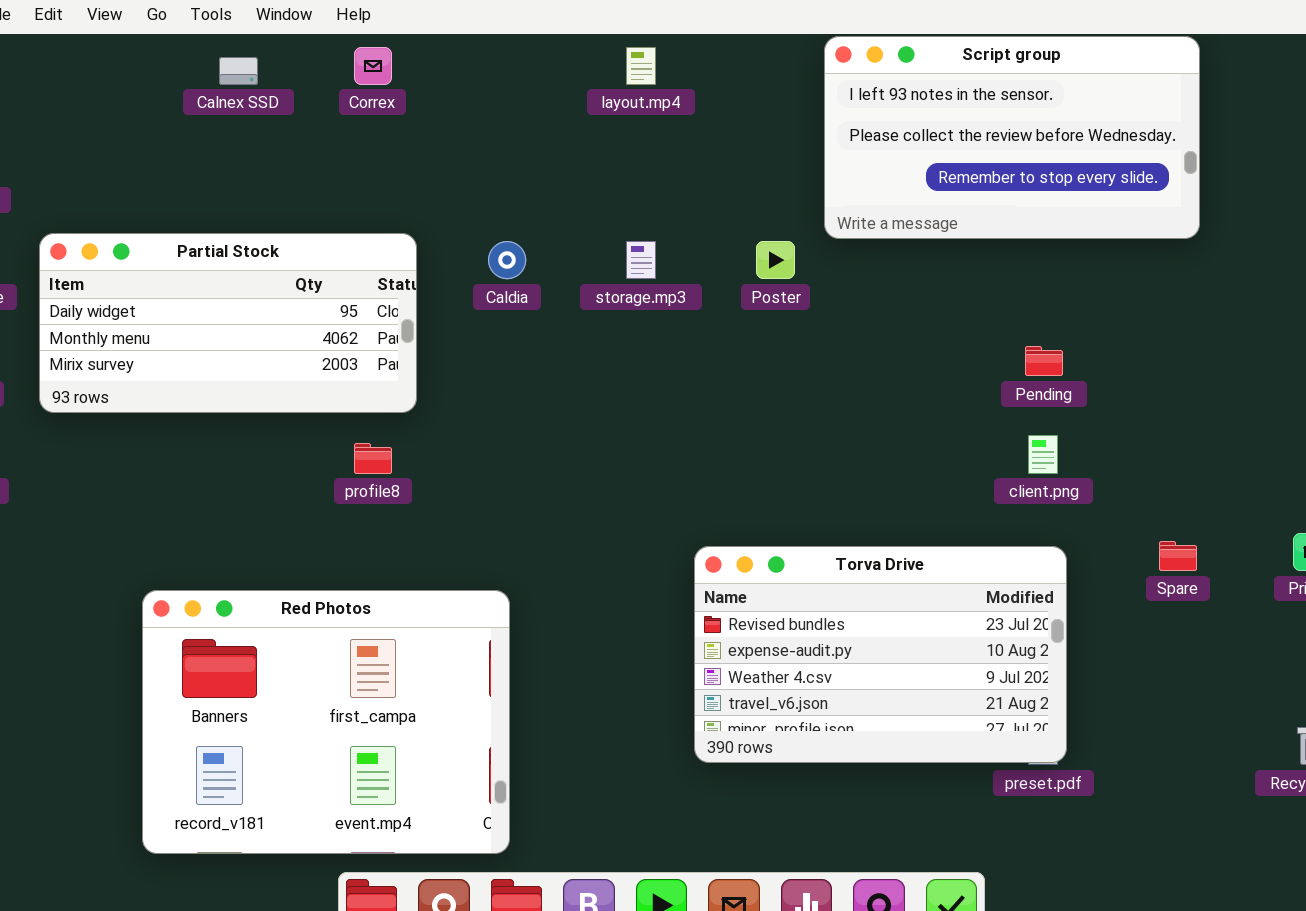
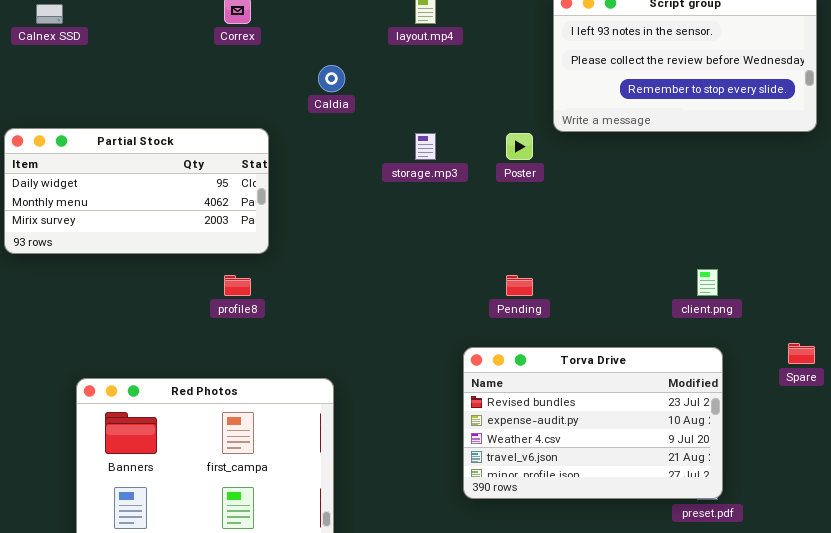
Calnex SSD: [219,57,258,85] -> [36,4,63,24], moved
Caldia: [488,241,526,279] -> [318,65,345,92], moved
Pending: [1025,346,1063,376] -> [506,275,533,296], moved

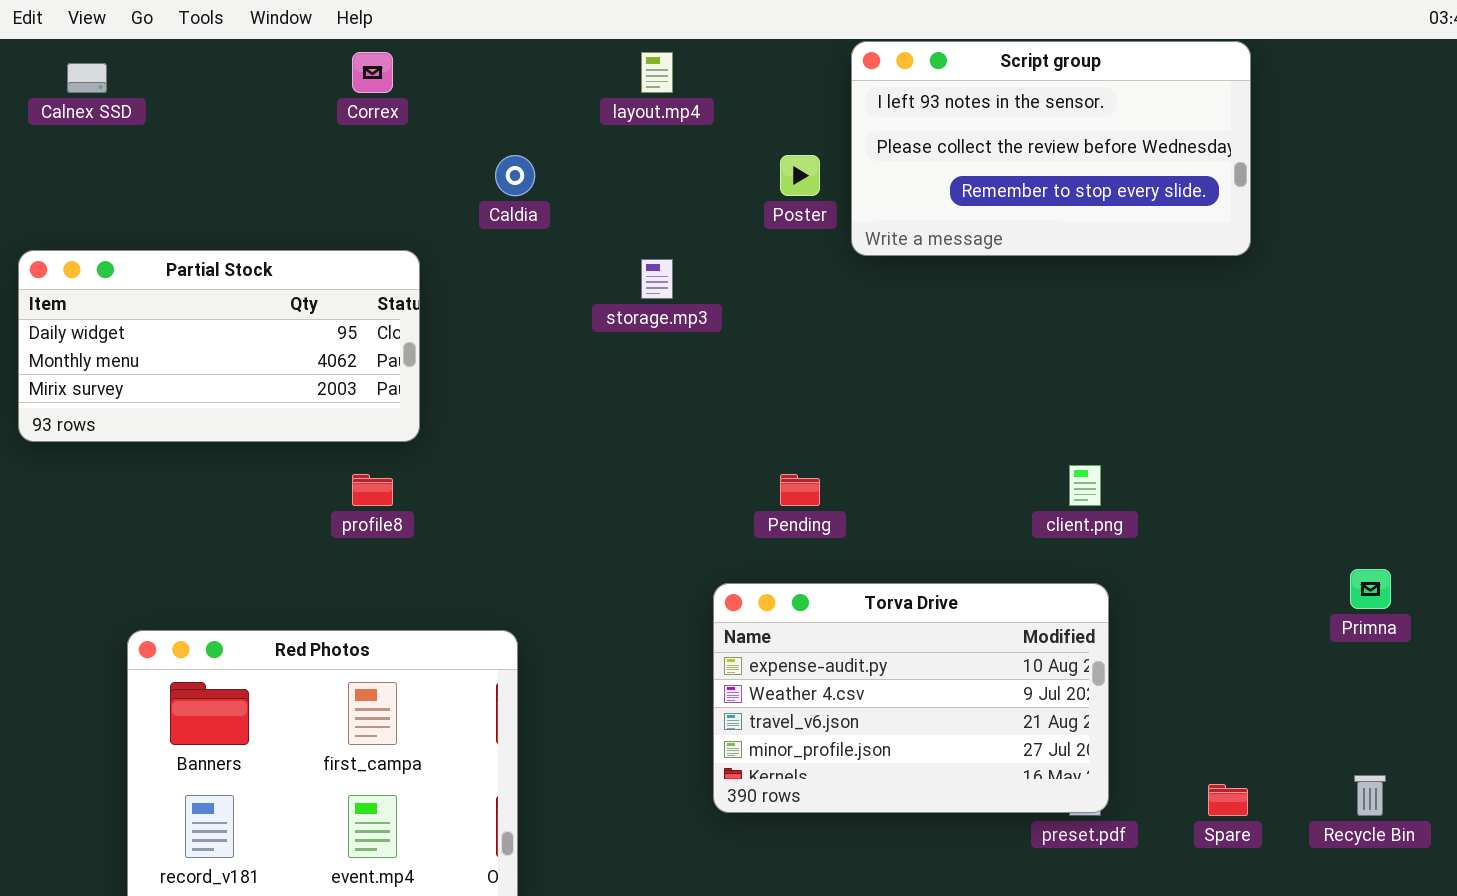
Poster: [506,133,533,160] -> [780,155,820,196], moved
Spare: [788,343,815,364] -> [1208,784,1248,816], moved
Torva Drive: [463,347,723,499] -> [713,583,1109,813], scrolled down 1 row

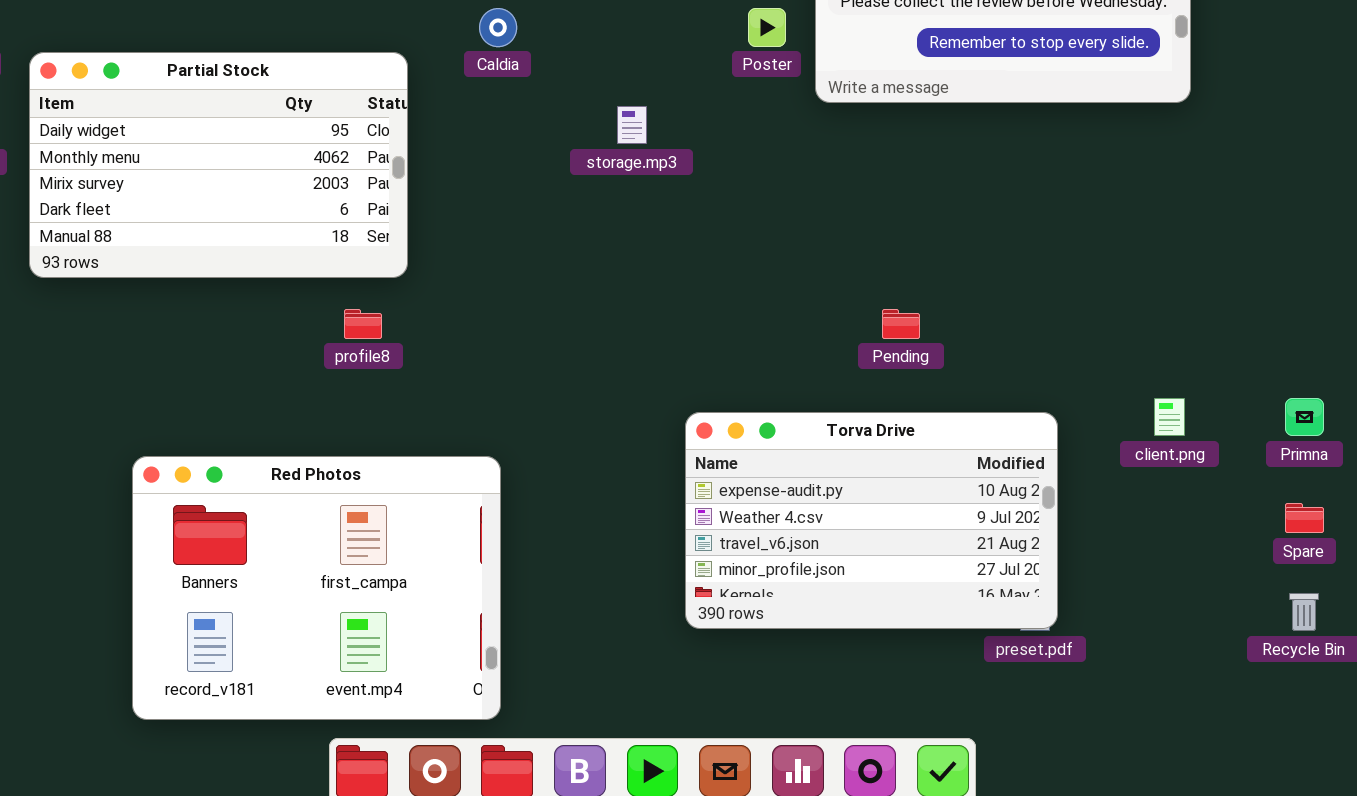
Partial Stock: [18,250,420,442] -> [29,52,408,278], resized
client.png: [1069,465,1101,506] -> [1154,398,1185,436], moved
Pending: [780,474,820,506] -> [882,309,920,339], moved
Spare: [1208,784,1248,816] -> [1285,503,1324,533], moved

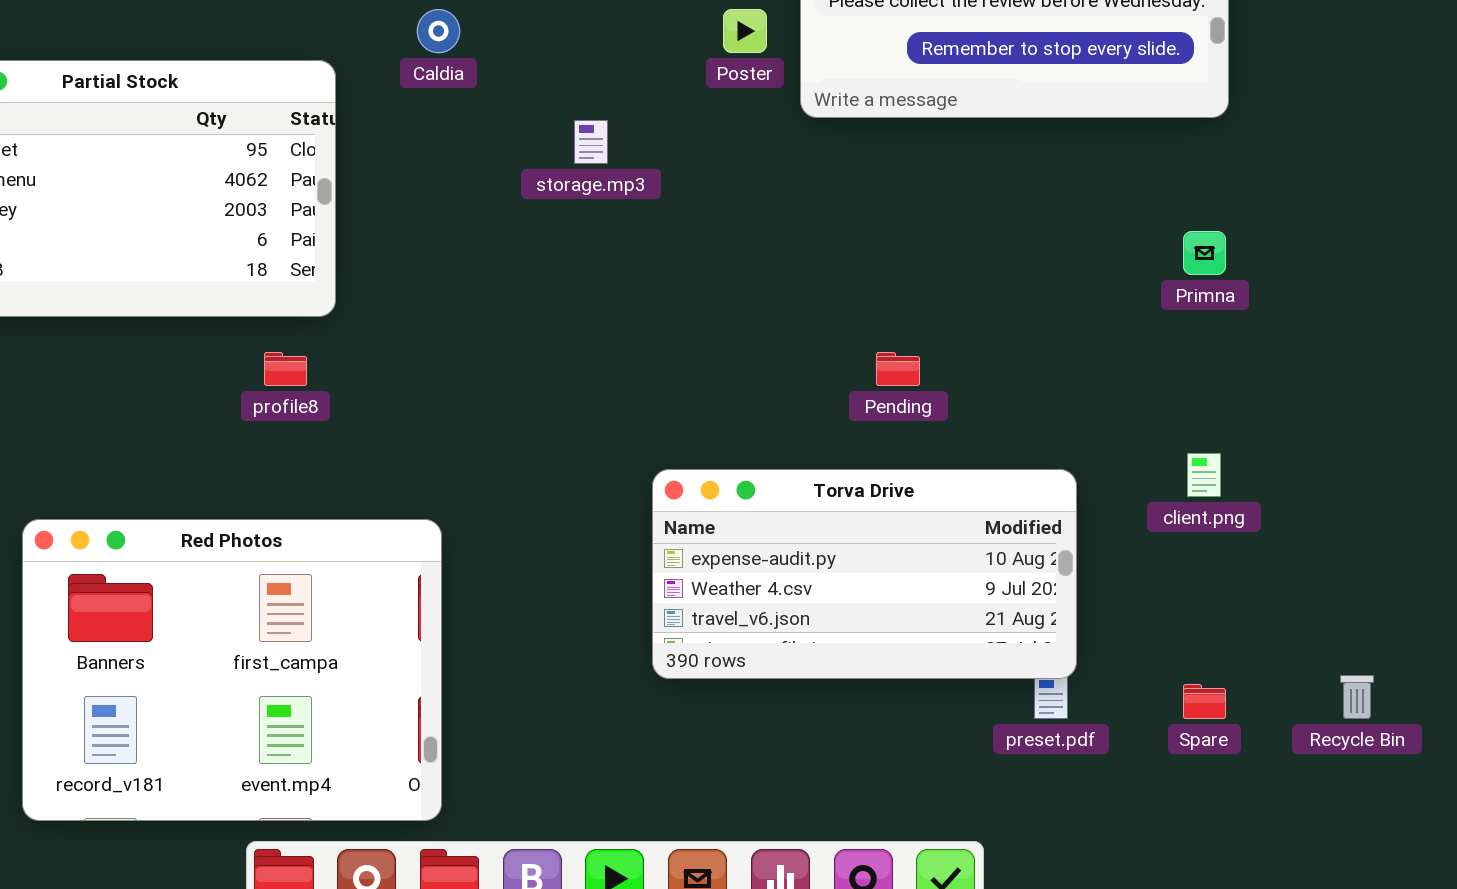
Primna: [1285,398,1324,436] -> [1183,231,1226,275], moved
Torva Drive: [685,412,1058,629] -> [652,469,1077,679], resized
Spare: [1285,503,1324,533] -> [1183,684,1226,719], moved

